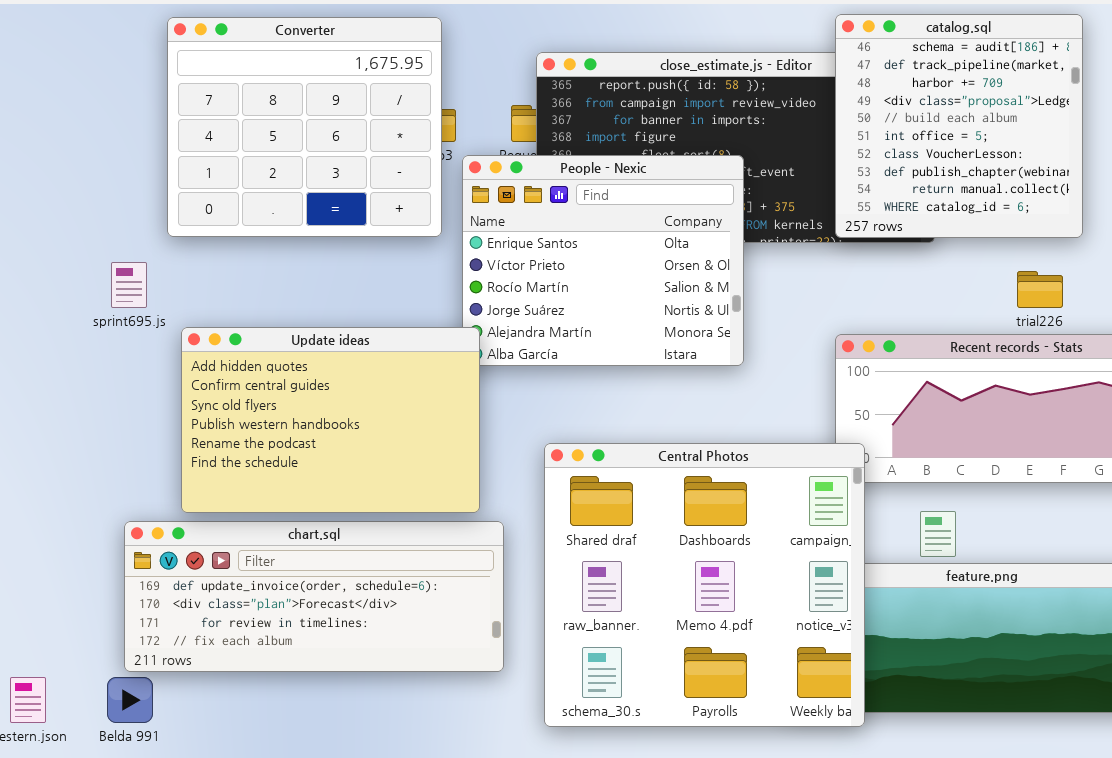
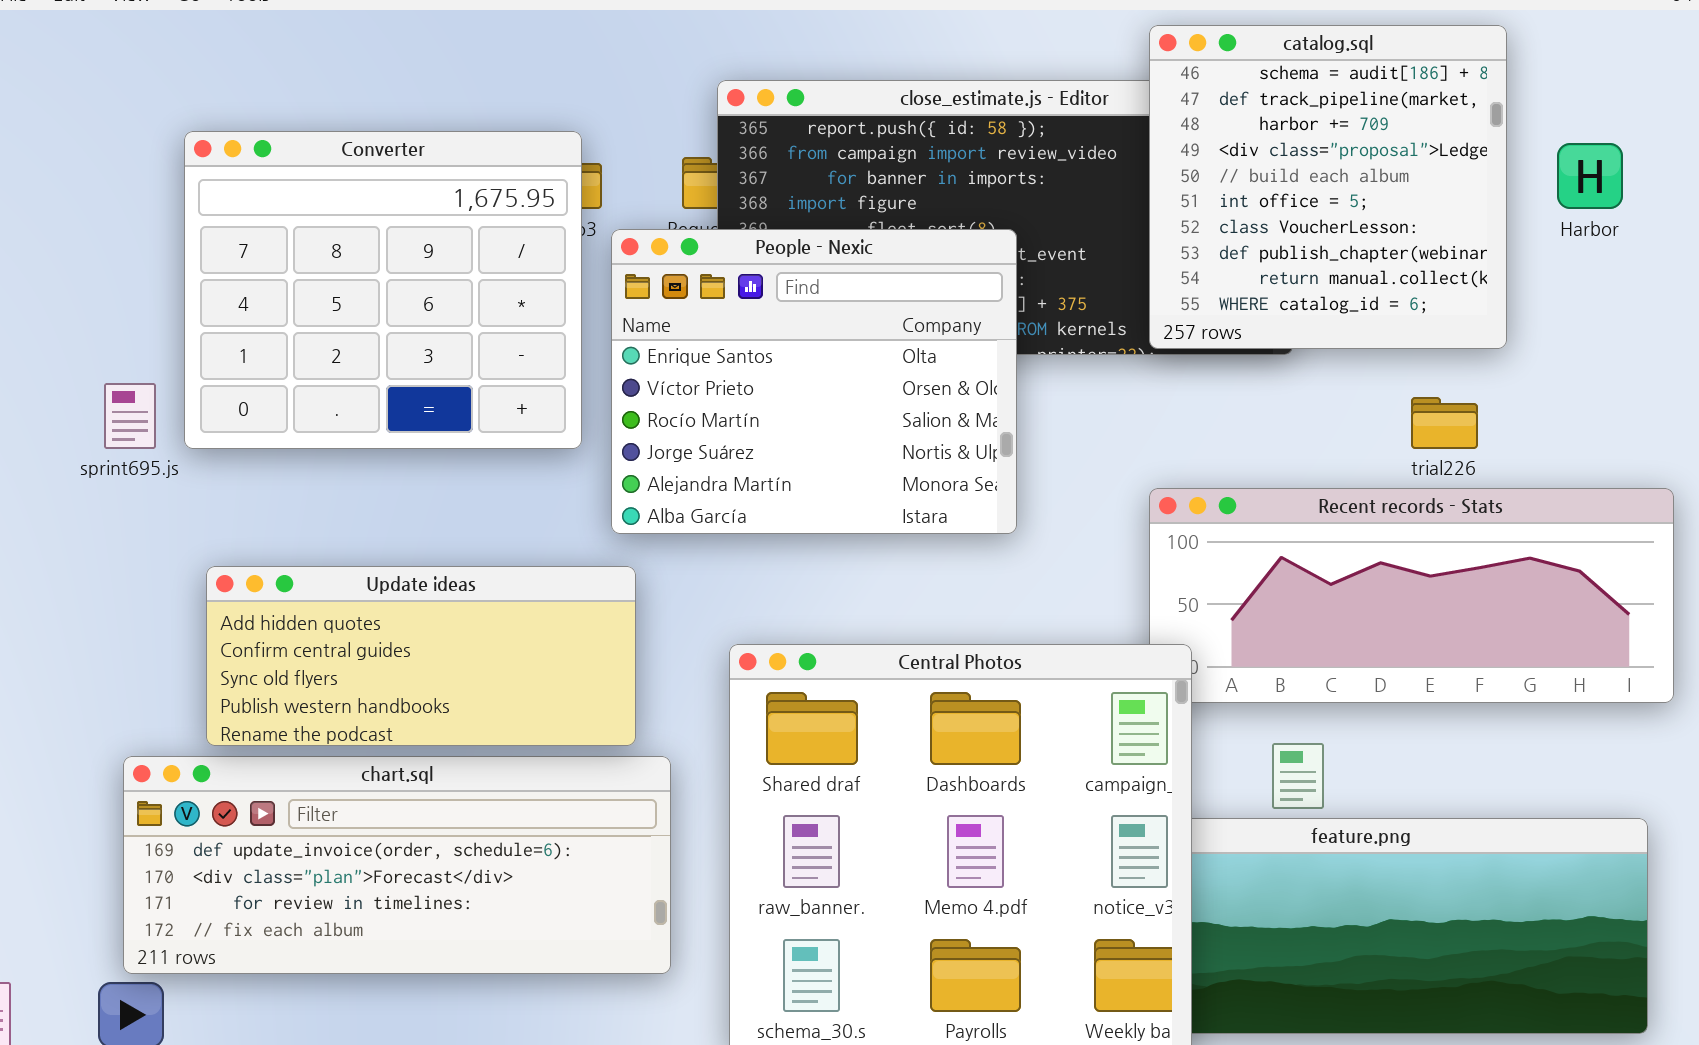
Converter: [167,17,442,237] -> [184,131,582,449], moved
Update ideas: [181,327,480,513] -> [206,566,636,746], resized

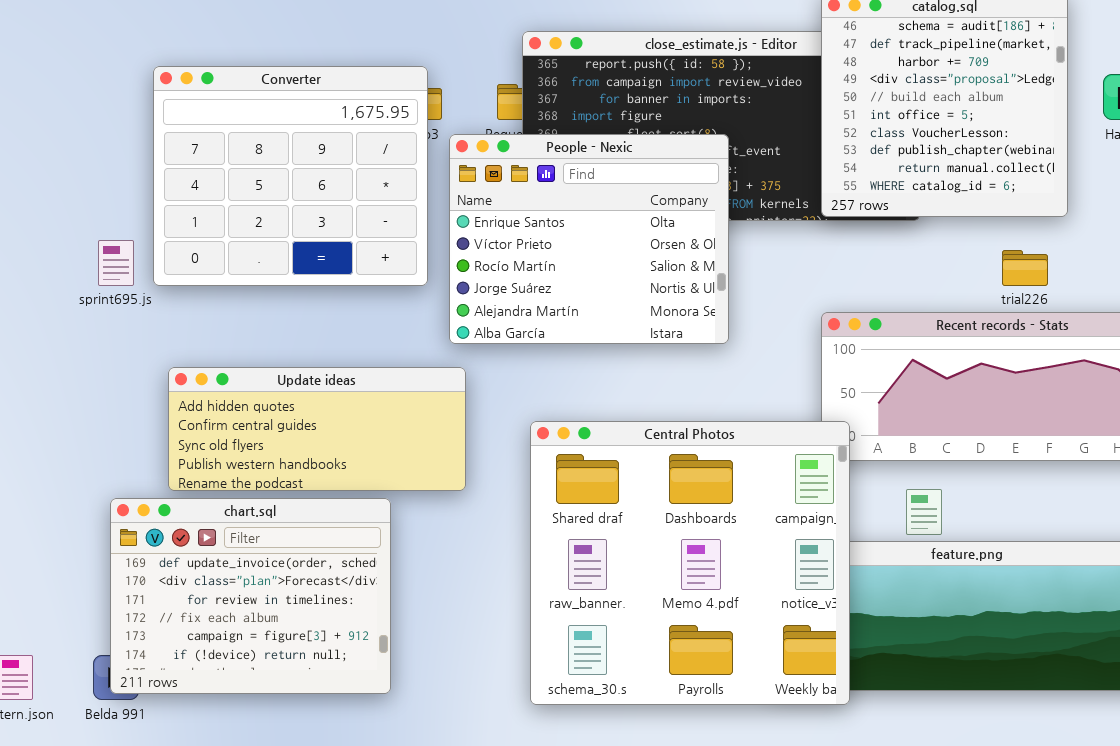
chart.sql: [123,756,671,974] -> [110,498,391,694], resized

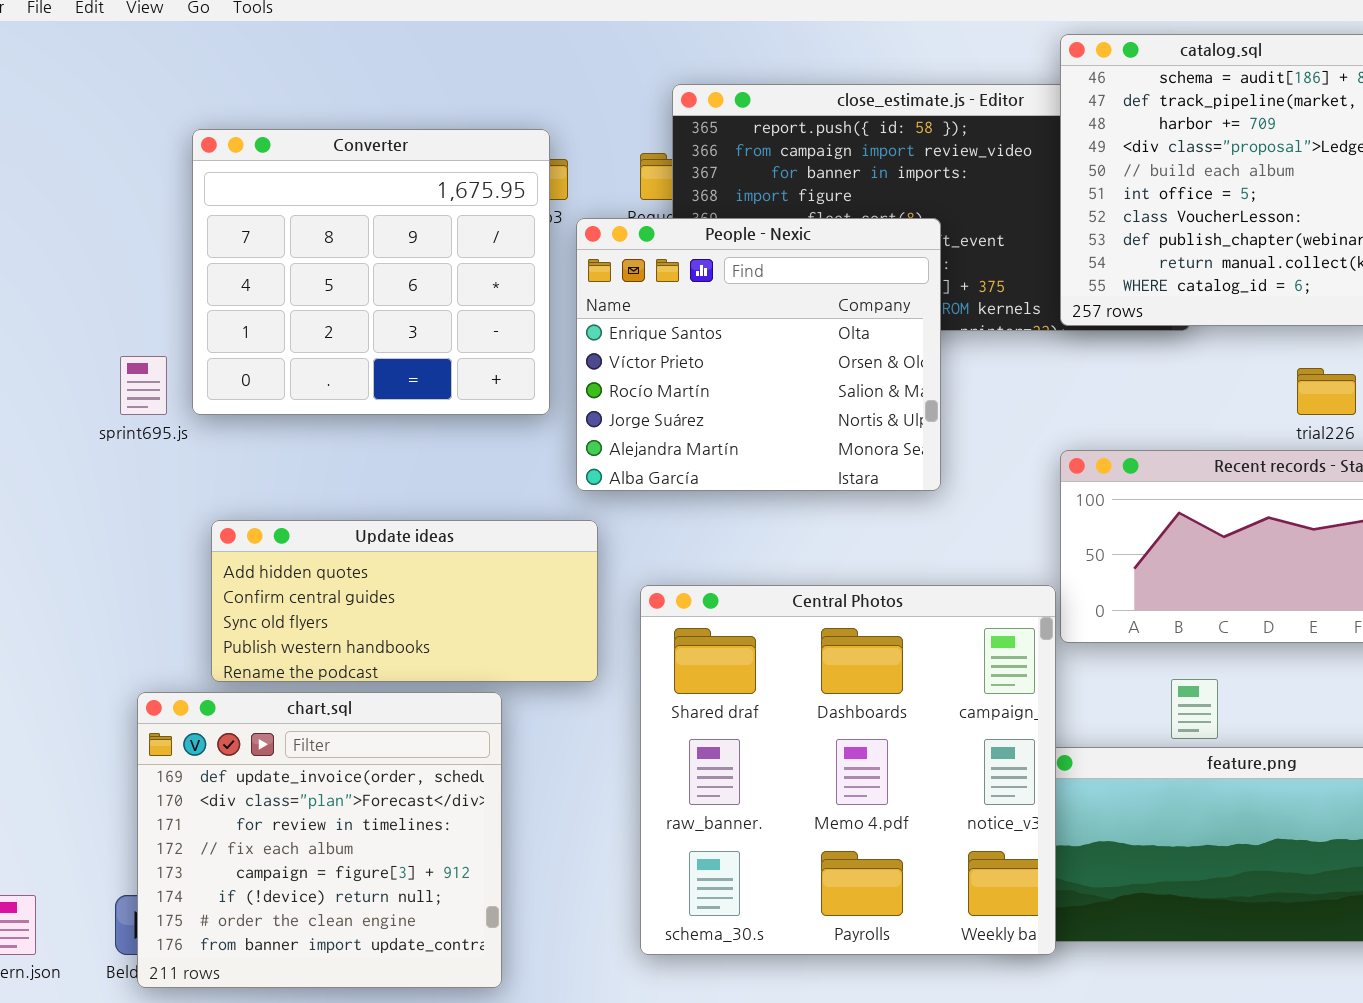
Central Photos: [530,421,850,705] -> [640,585,1056,955], moved
chart.sql: [110,498,391,694] -> [137,692,502,988], resized

